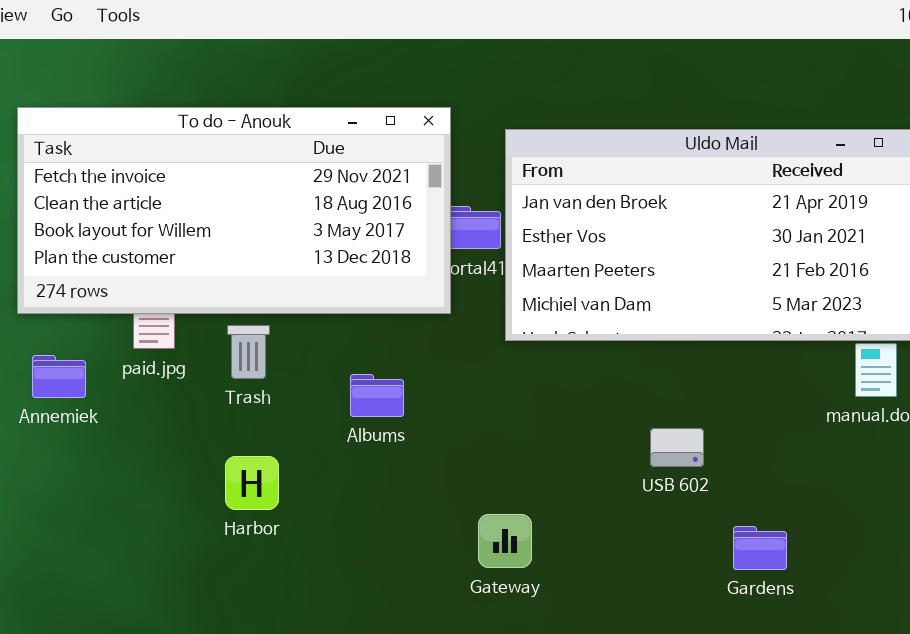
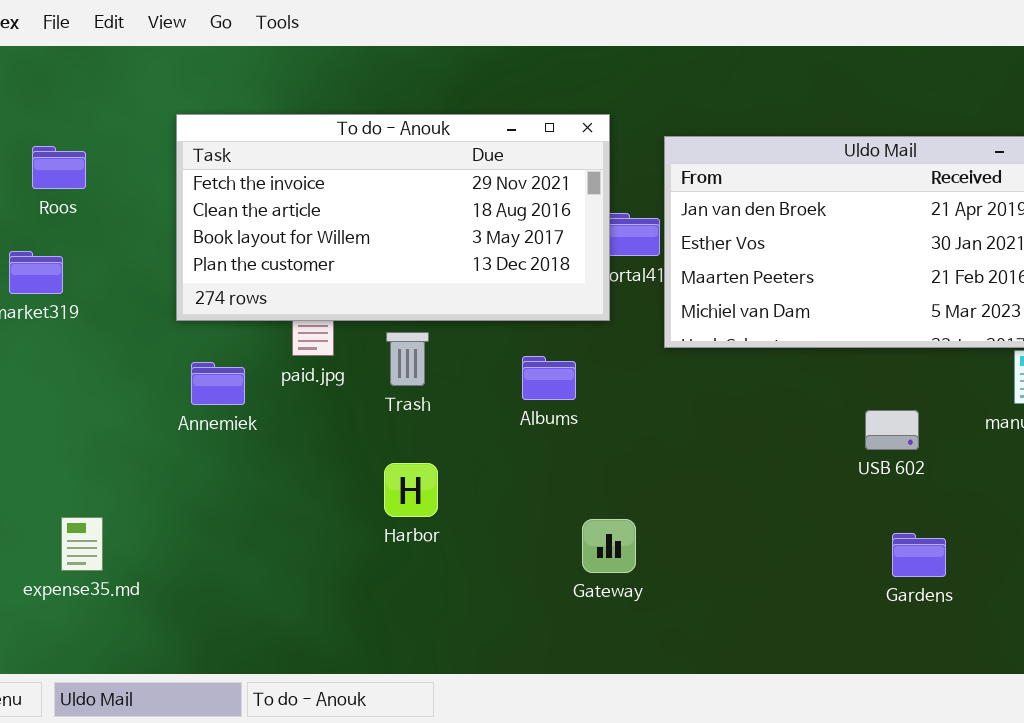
Albums: [350,374,404,417] -> [522,356,576,400], moved
USB 602: [650,428,704,467] -> [865,410,919,450], moved
Gateway: [478,514,532,568] -> [582,519,636,573], moved

